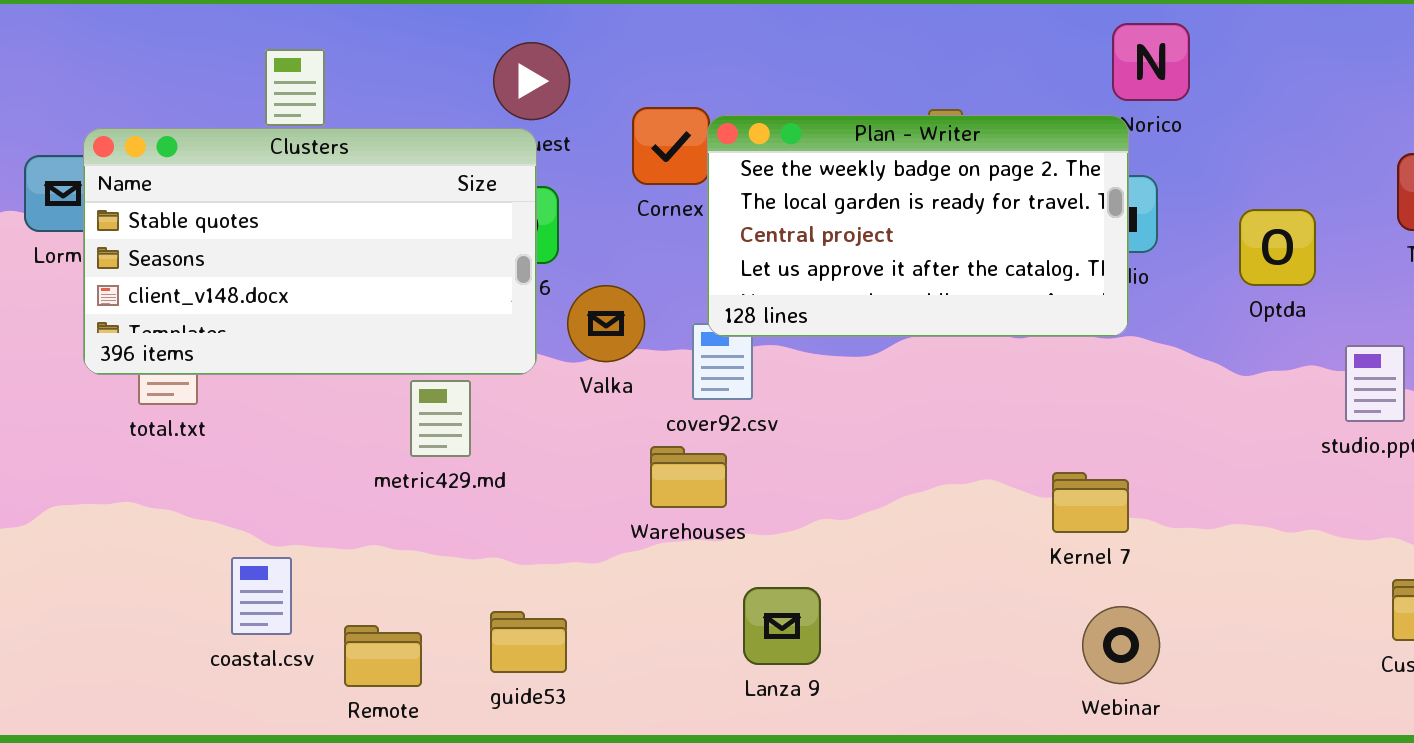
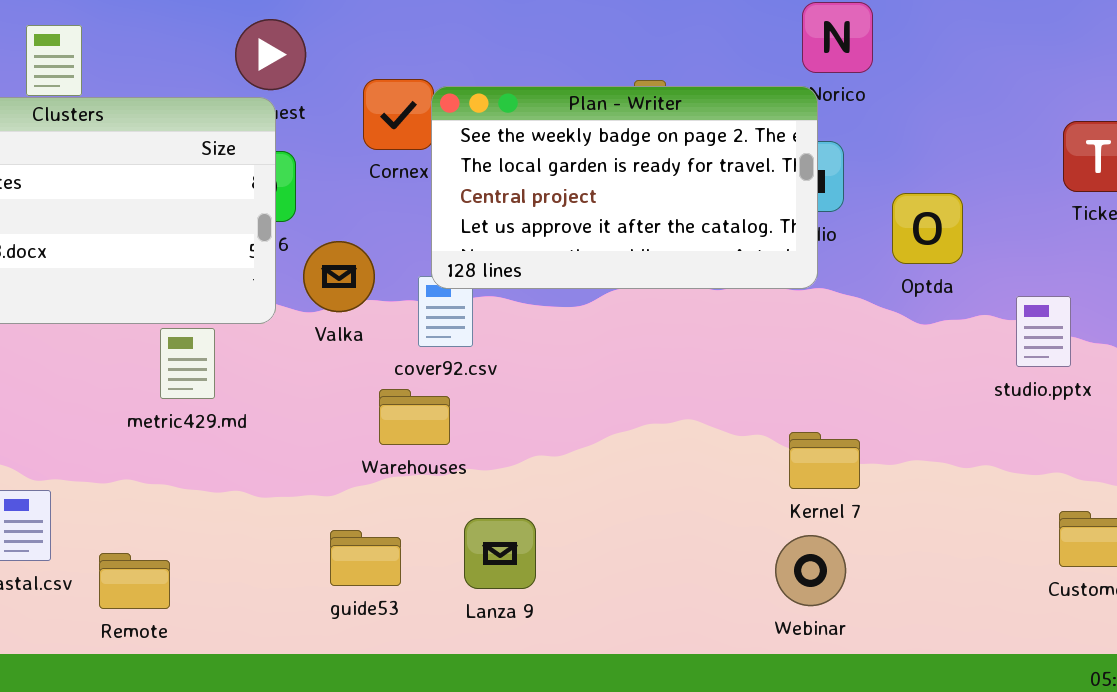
Optda: [1239,209,1316,286] -> [892,193,963,264], moved
Kernel 7: [1052,472,1129,533] -> [789,432,860,489], moved
guide53: [490,611,567,673] -> [330,530,401,586], moved

